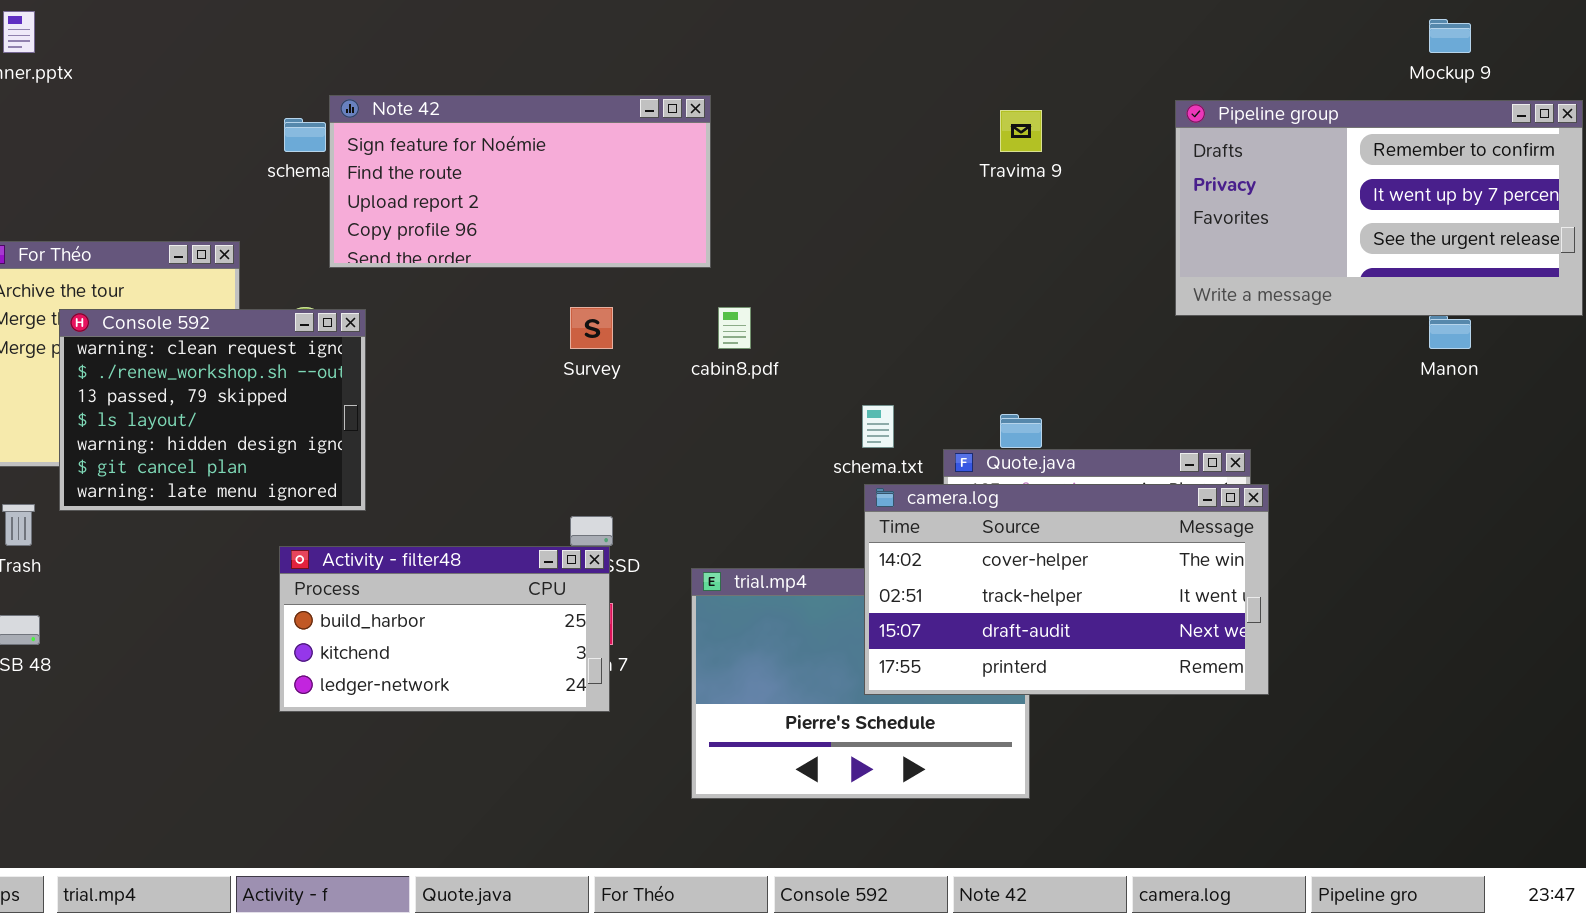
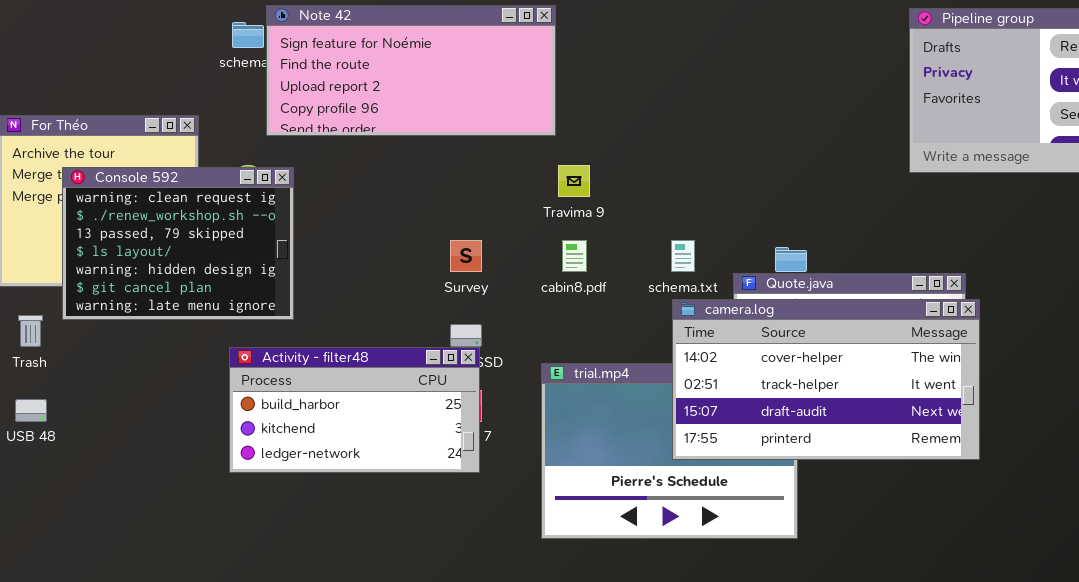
Travima 9: [1000,110,1042,152] -> [558,165,590,197], moved
Survey: [570,307,613,349] -> [450,240,482,272], moved
cabin8.pdf: [718,307,751,349] -> [562,240,587,272], moved

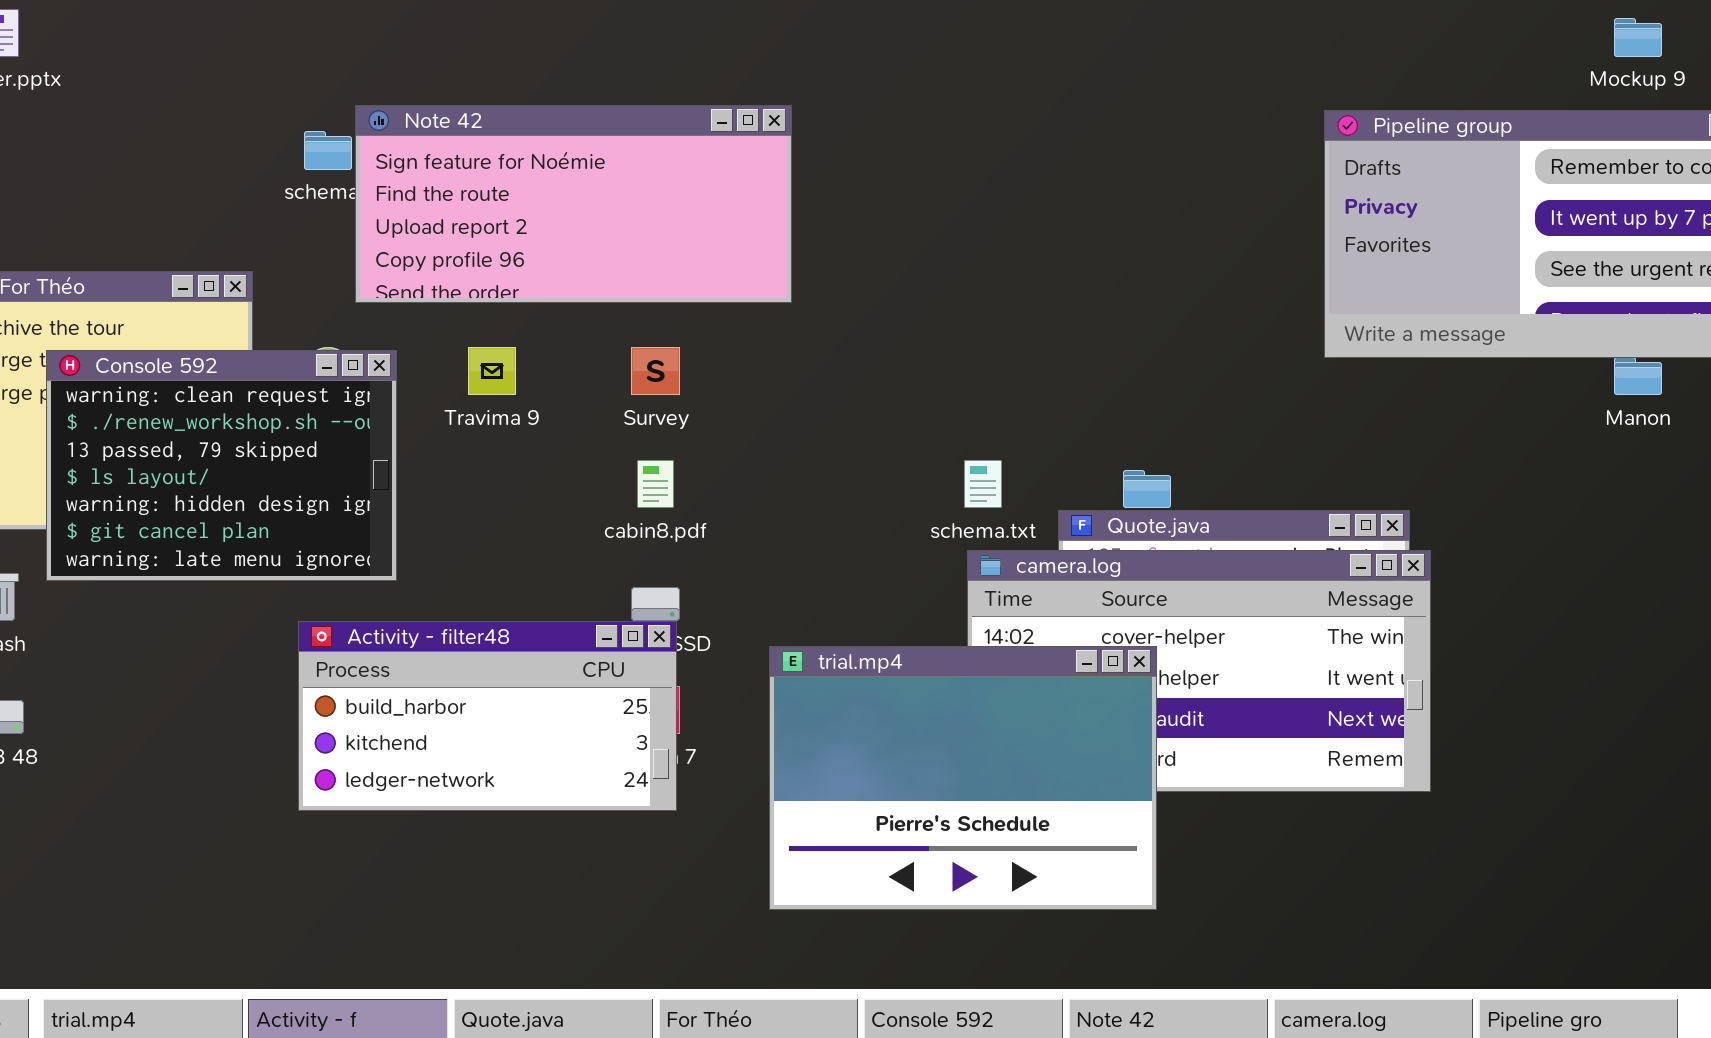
Travima 9: [558,165,590,197] -> [468,347,516,395], moved
Survey: [450,240,482,272] -> [631,347,680,395], moved
cabin8.pdf: [562,240,587,272] -> [637,460,674,508], moved
trial.mp4: [541,363,798,539] -> [769,646,1157,910], raised

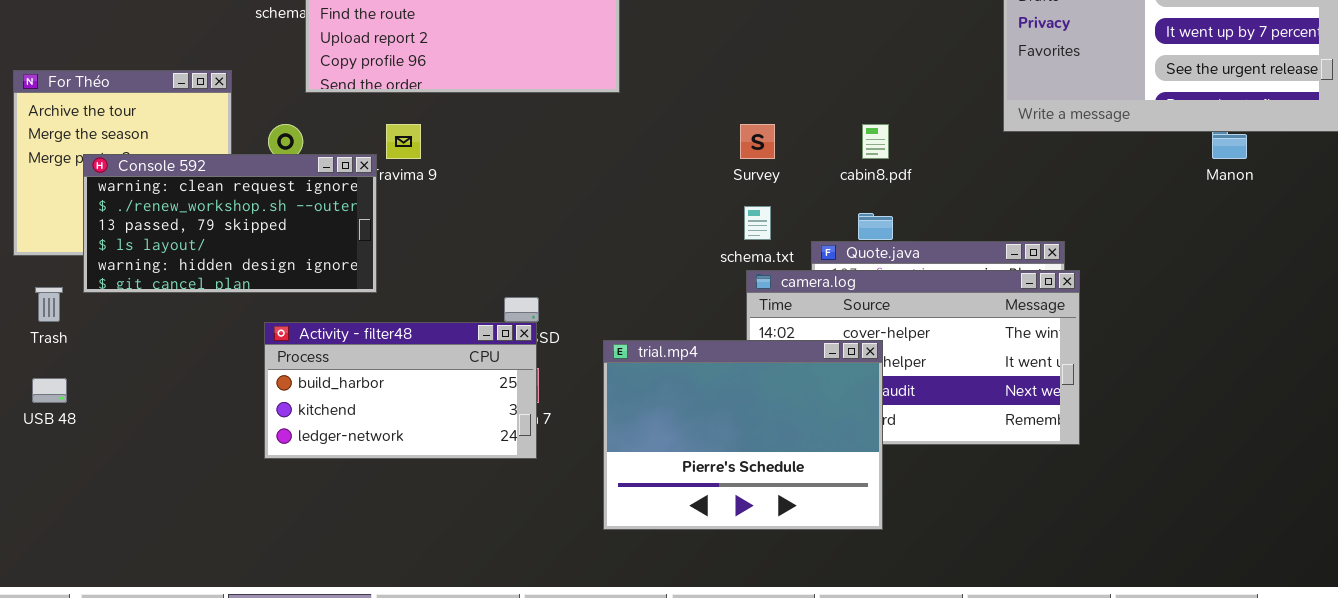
Survey: [631,347,680,395] -> [740,124,775,159], moved
Console 592: [46,350,397,581] -> [83,154,377,293], resized
cabin8.pdf: [637,460,674,508] -> [862,124,889,159], moved

